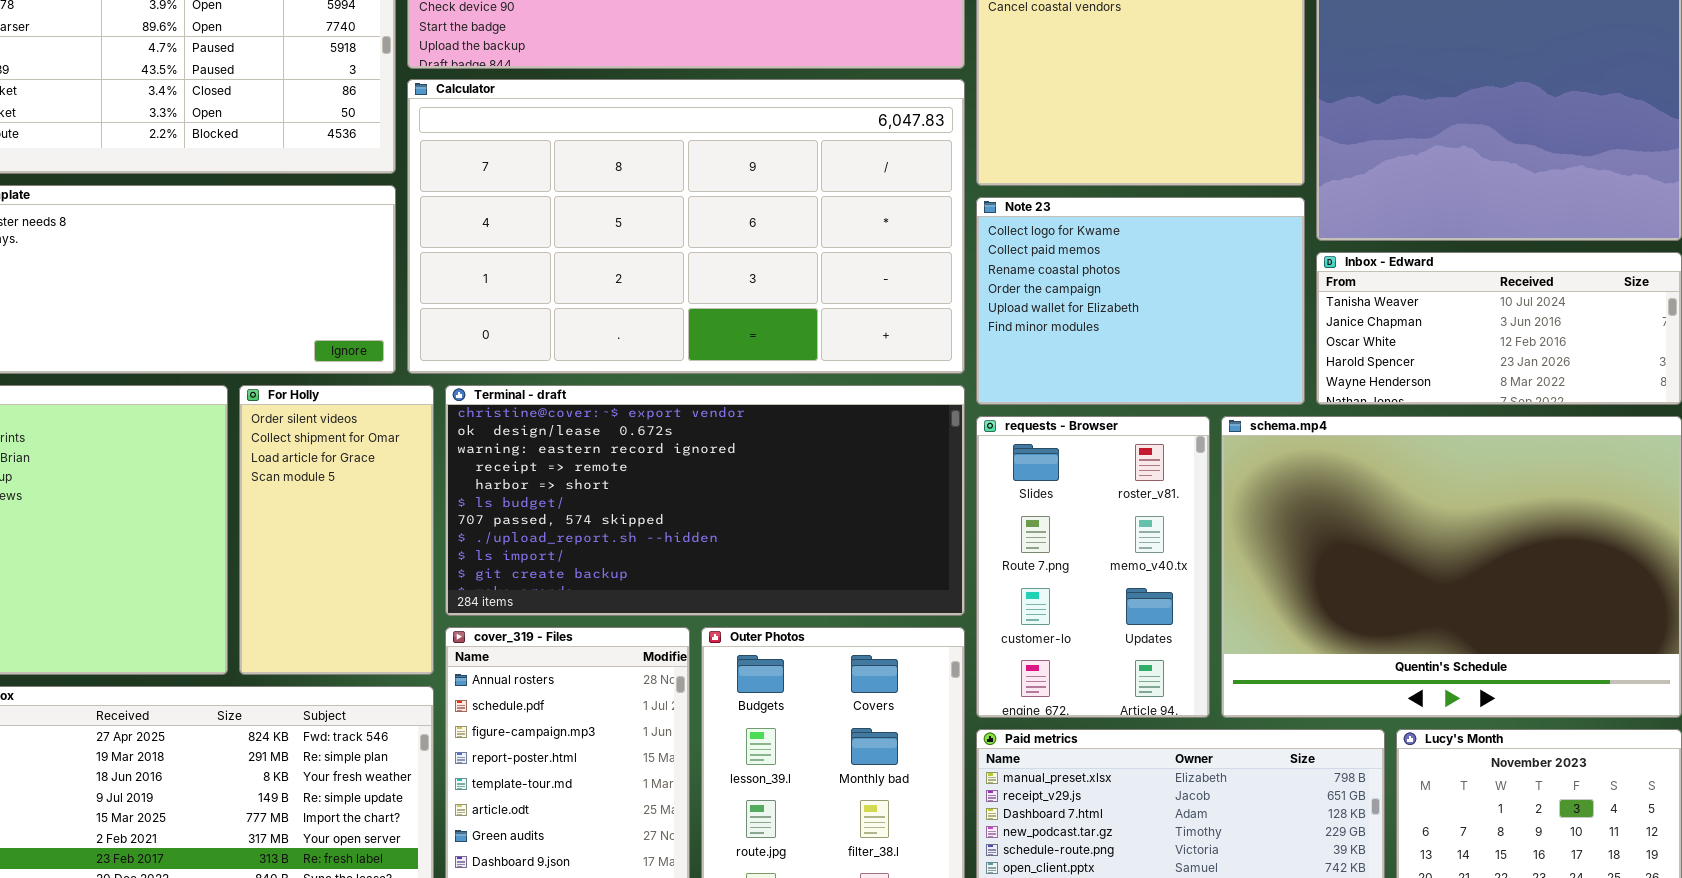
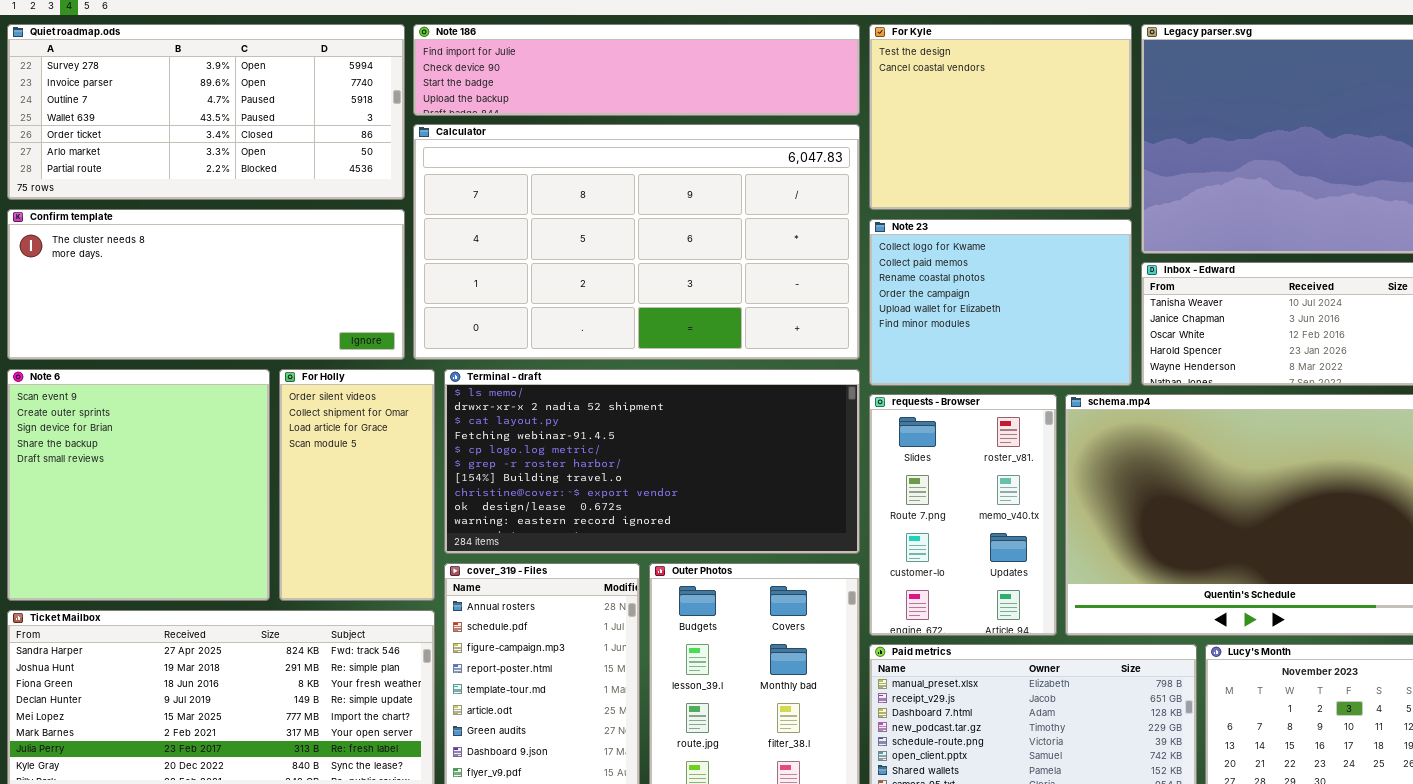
Terminal - draft: [445,385,965,616] -> [444,369,860,554], scrolled up 7 rows

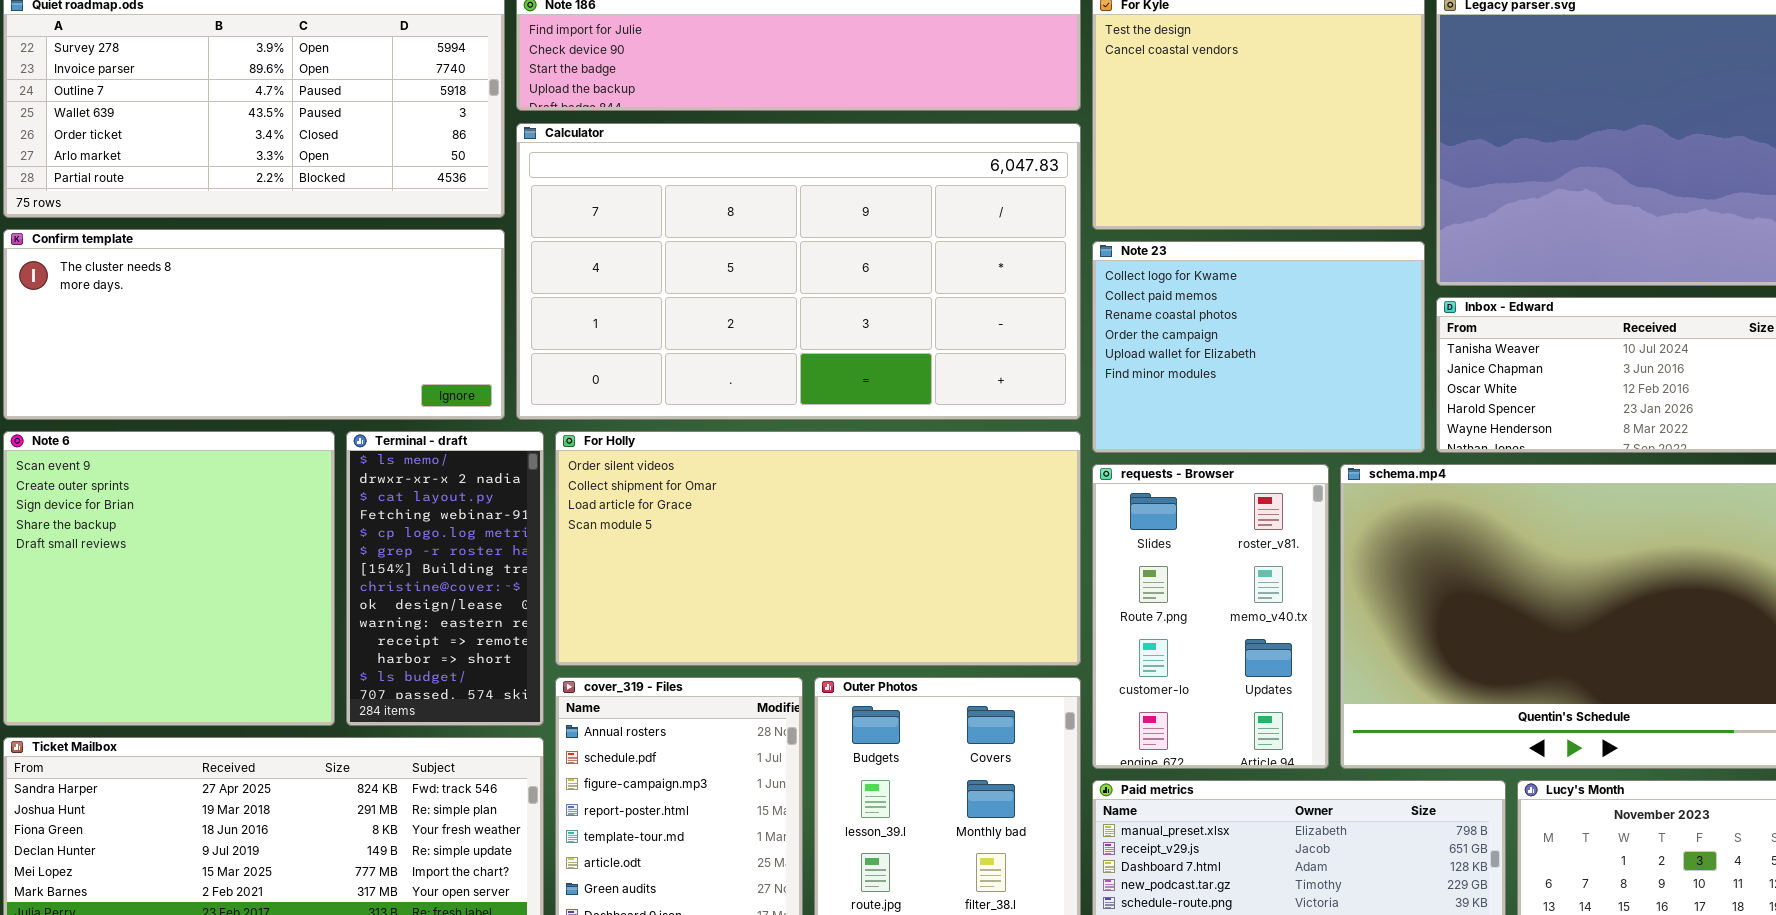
For Holly: [279,369,435,601] -> [555,431,1081,666], moved, resized
Terminal - draft: [444,369,860,554] -> [346,431,544,726], moved, resized

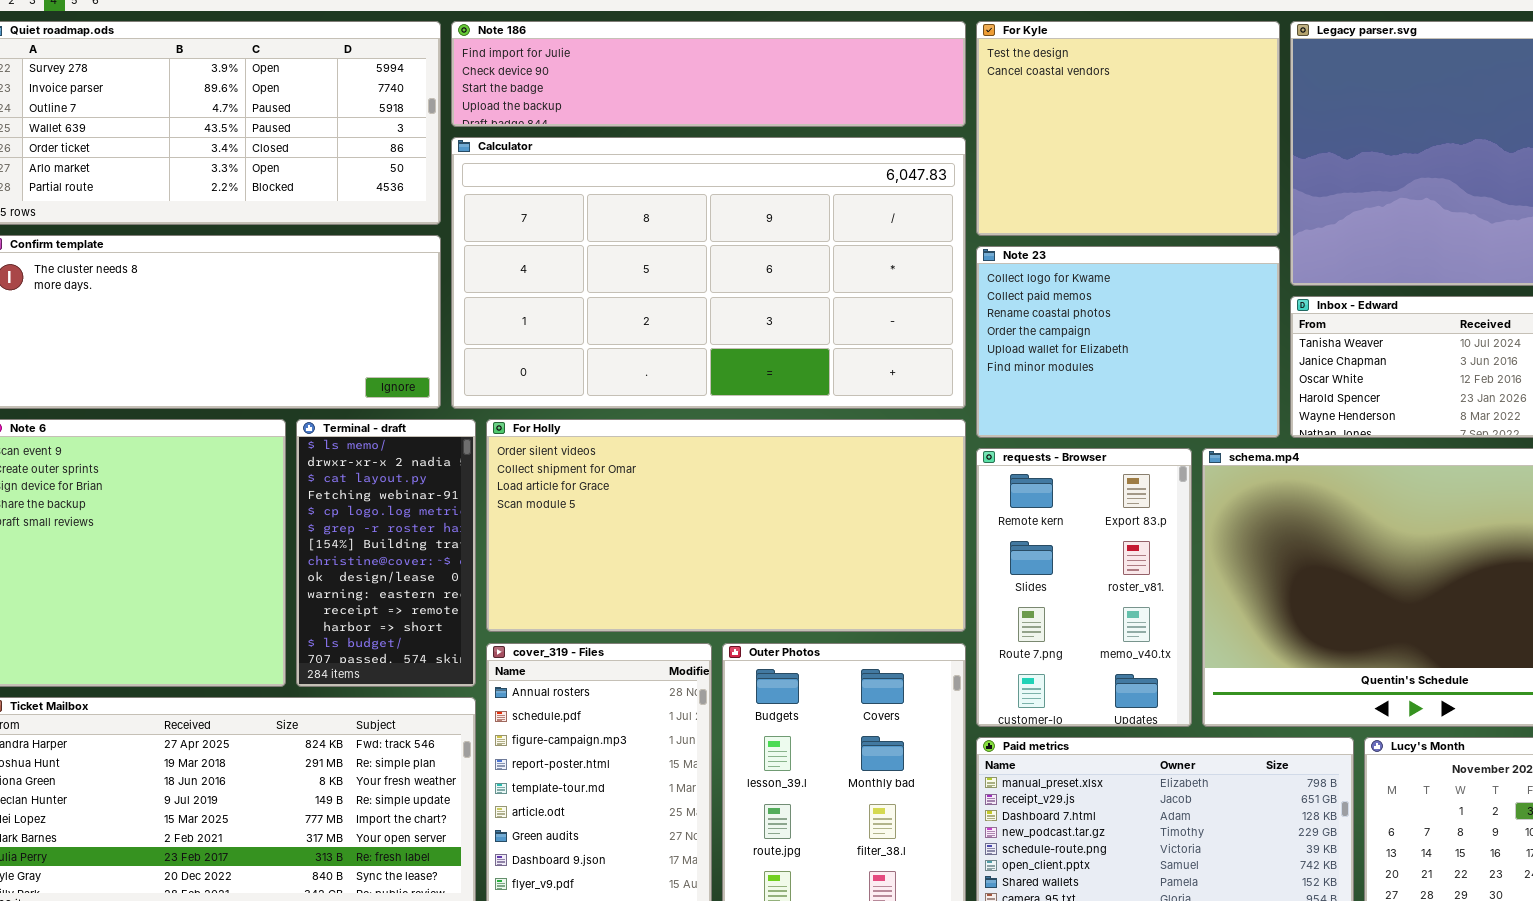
requests - Browser: [1092,464,1329,769] -> [976,448,1192,727], scrolled up 1 row

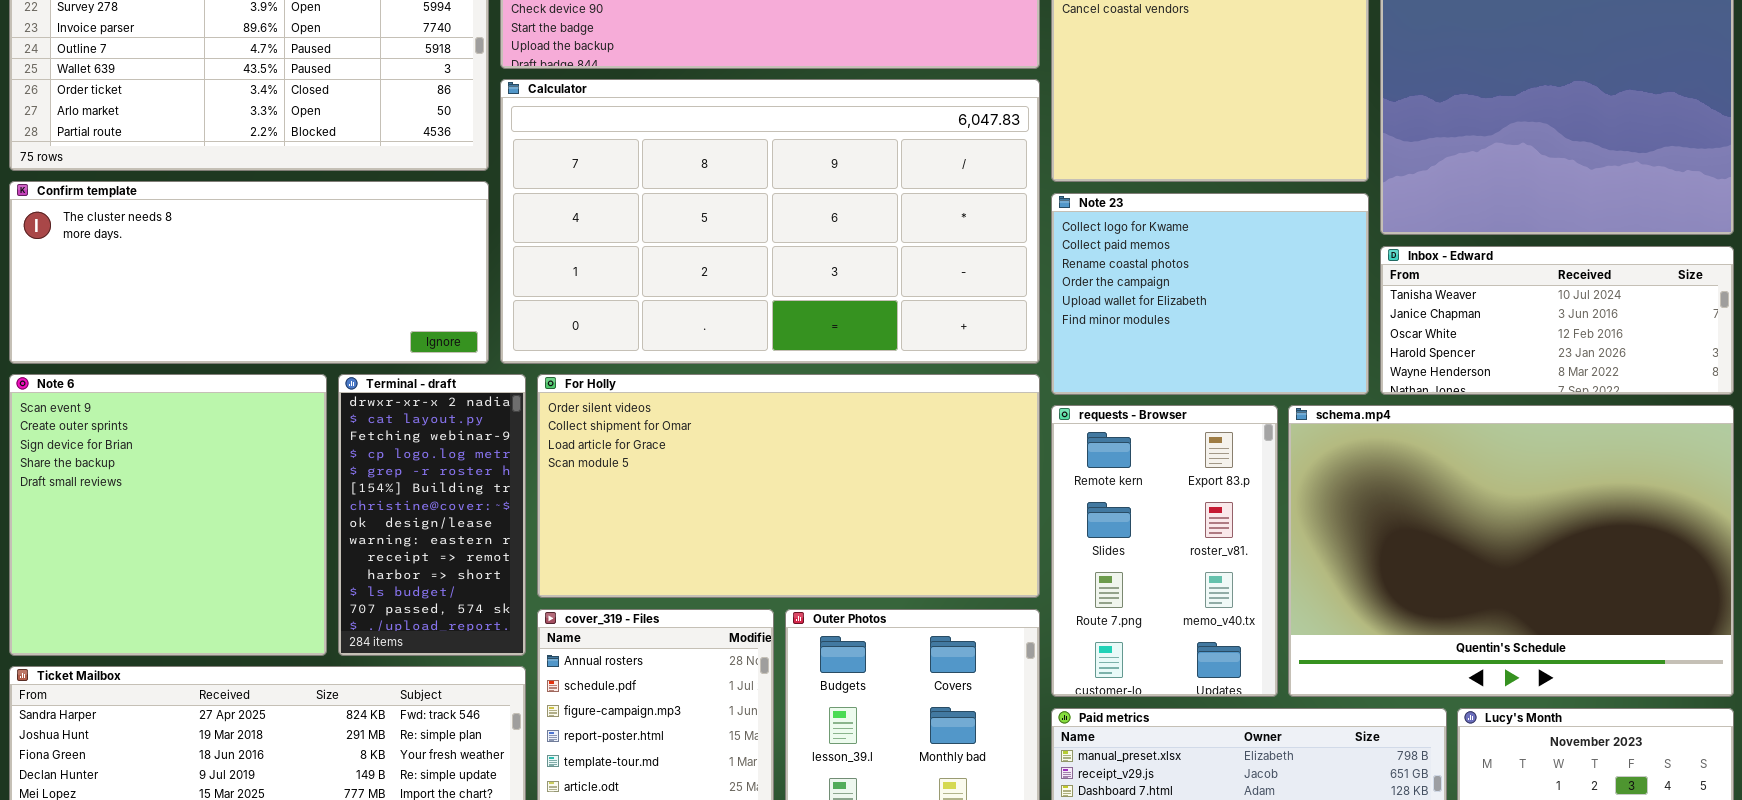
Terminal - draft: [296,419,476,687] -> [338,374,526,656], scrolled down 1 row

